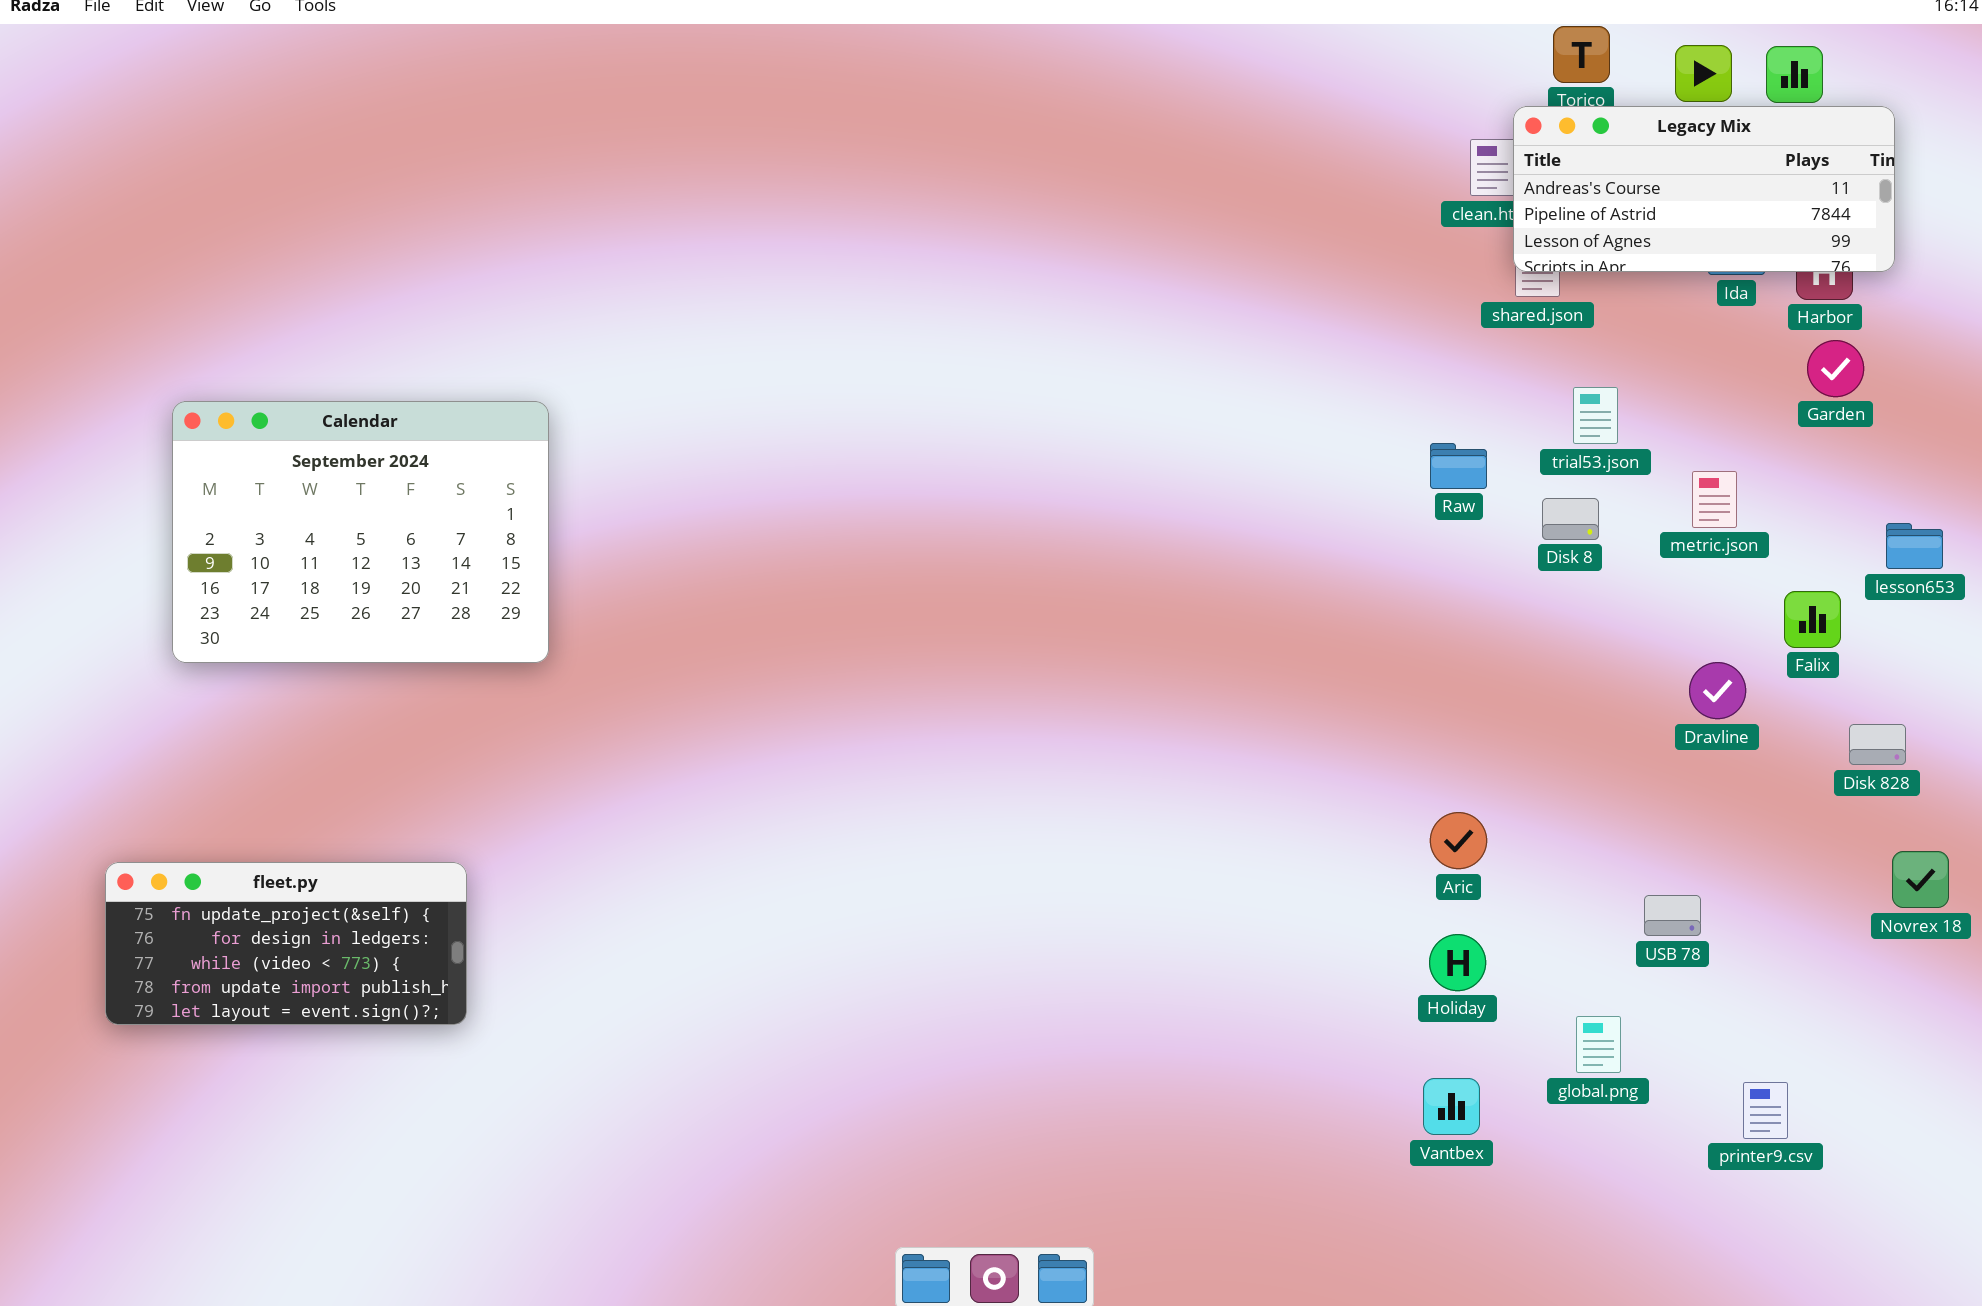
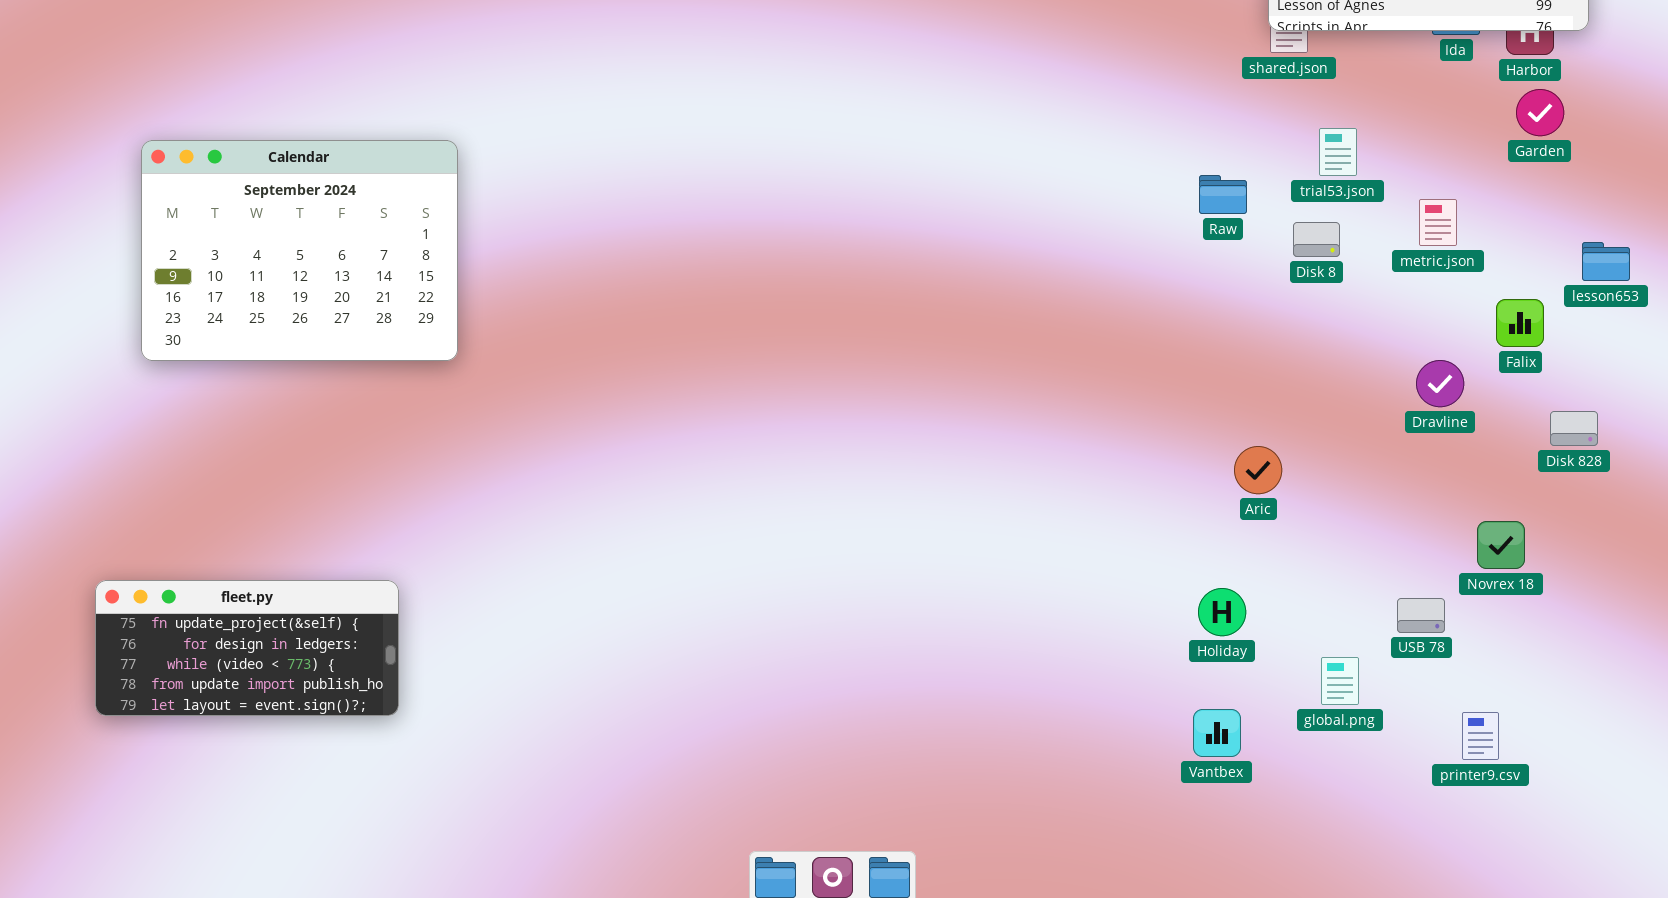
Aric: [1430,812,1487,869] -> [1234,446,1282,494], moved
Novrex 18: [1892,851,1949,908] -> [1477,521,1525,569], moved
fleet.py: [105,862,467,1025] -> [95,580,399,716], moved
USB 78: [1644,895,1701,936] -> [1397,598,1445,633], moved

